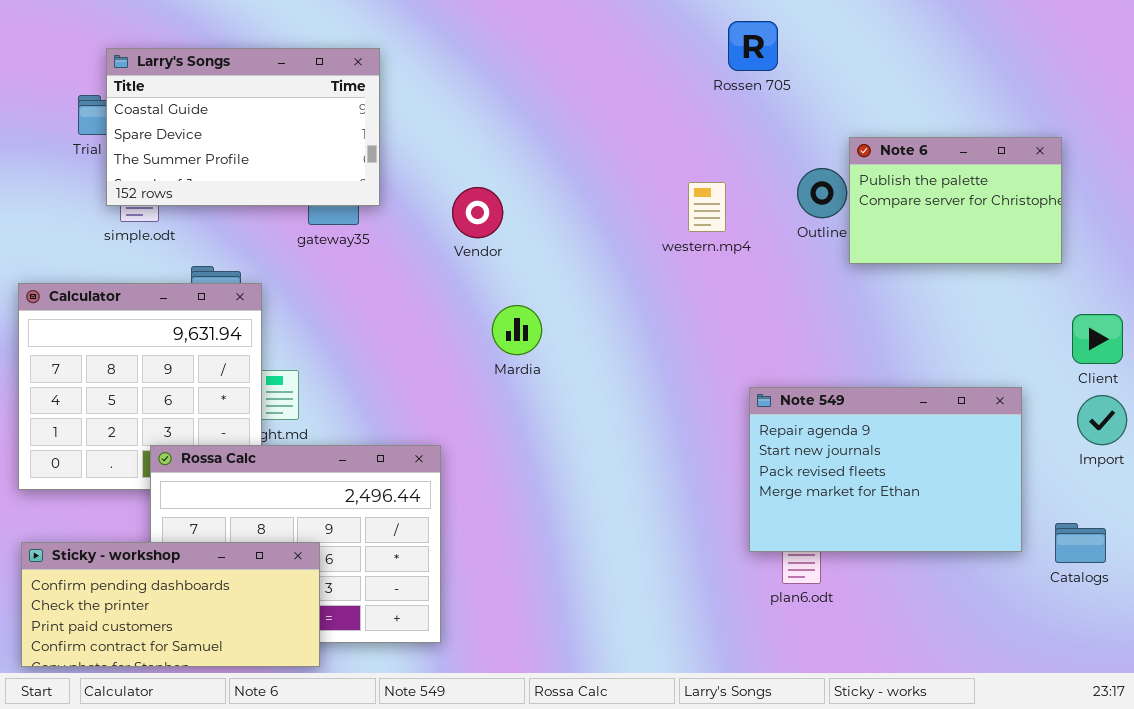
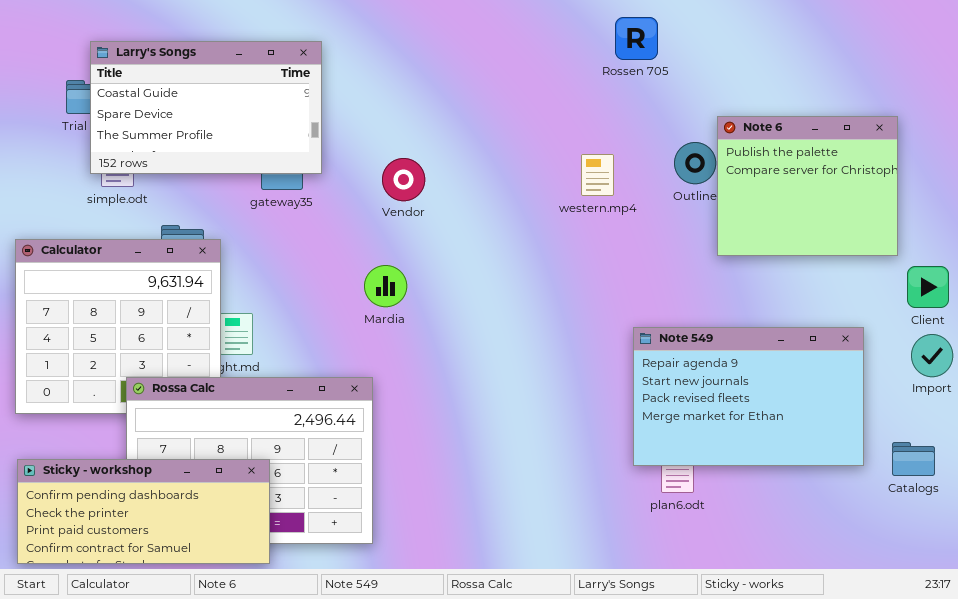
Note 6: [849,137,1062,264] -> [717,116,898,256], resized
Mardia: [492,305,542,355] -> [364,265,407,307], moved

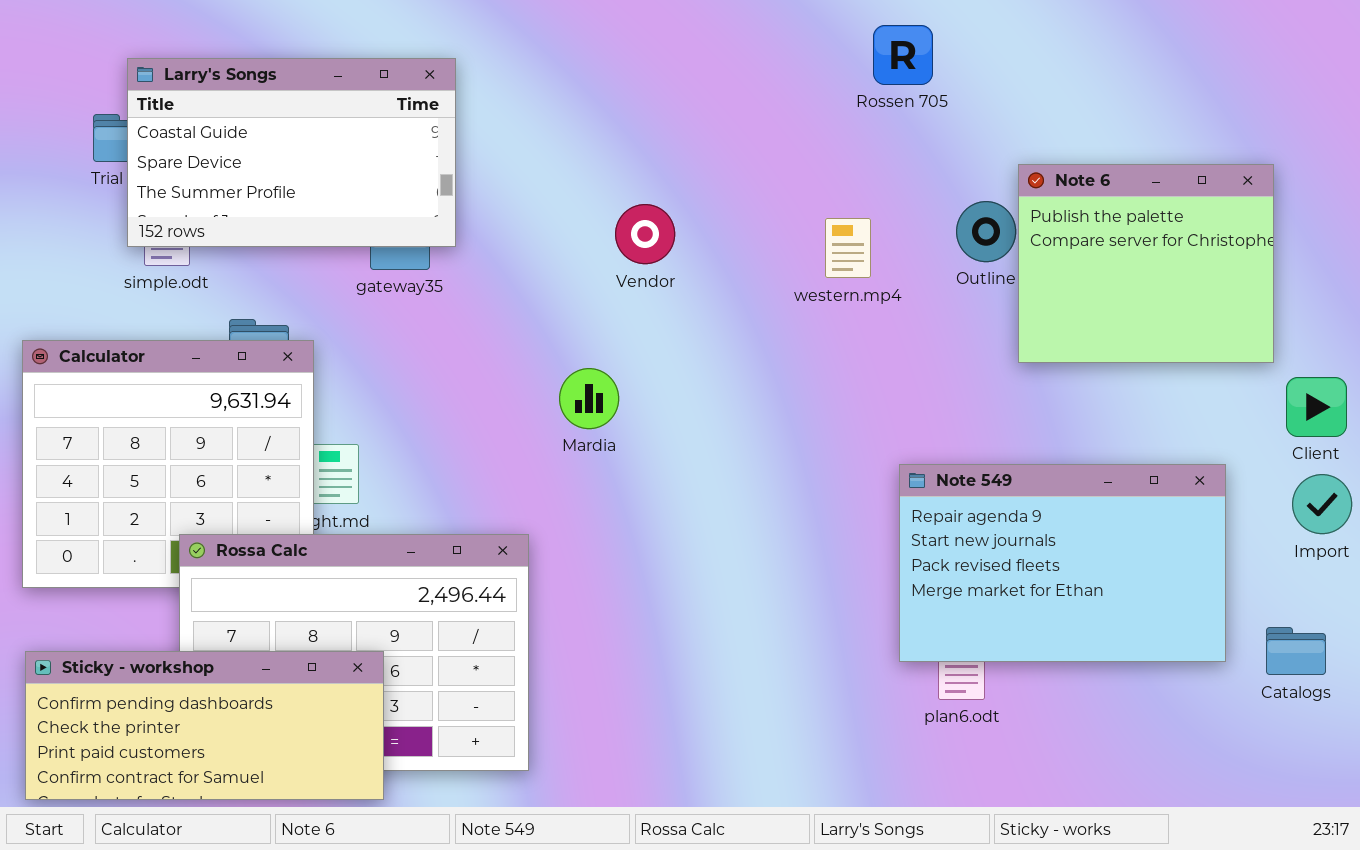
Vendor: [382,158,425,201] -> [615,204,675,264], moved
Mardia: [364,265,407,307] -> [559,368,619,429], moved

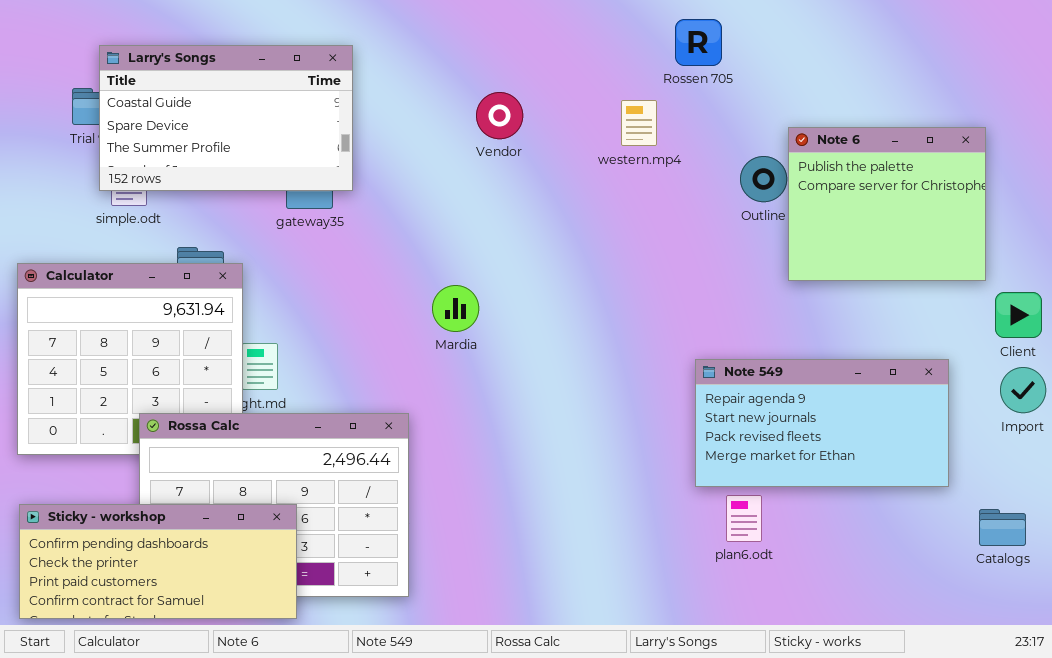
Vendor: [615,204,675,264] -> [476,92,523,139], moved
western.mp4: [825,218,871,278] -> [621,100,657,146], moved
Note 549: [899,464,1226,662] -> [695,359,949,487], resized
Catalogs: [1266,627,1326,675] -> [979,509,1026,546], moved

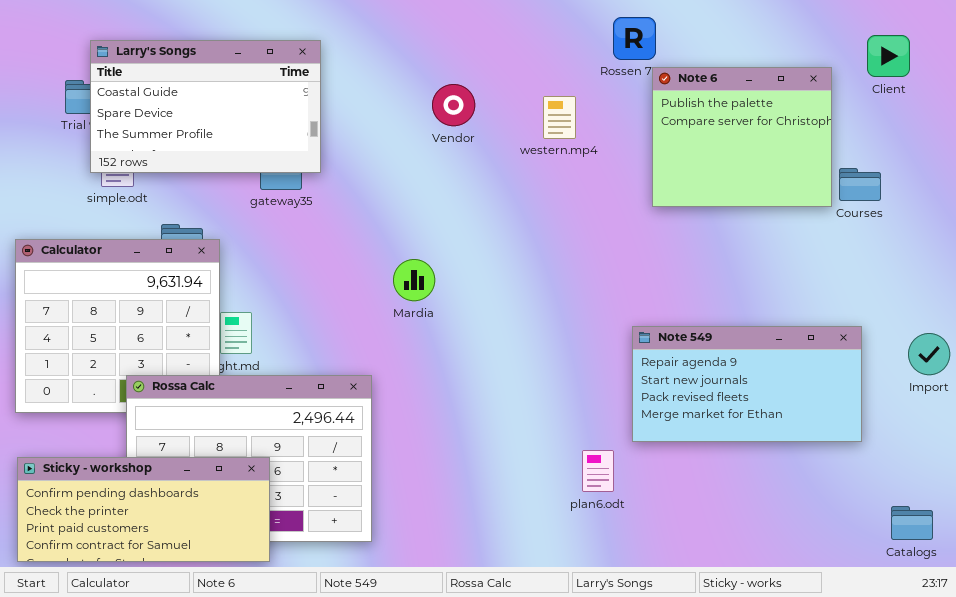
western.mp4: [621,100,657,146] -> [543,96,576,139], moved
Note 6: [788,127,986,281] -> [652,67,832,207], moved
Client: [995,292,1042,338] -> [867,35,910,77], moved
plan6.odt: [726,495,762,542] -> [582,450,614,492], moved
Catalogs: [979,509,1026,546] -> [891,506,933,540], moved

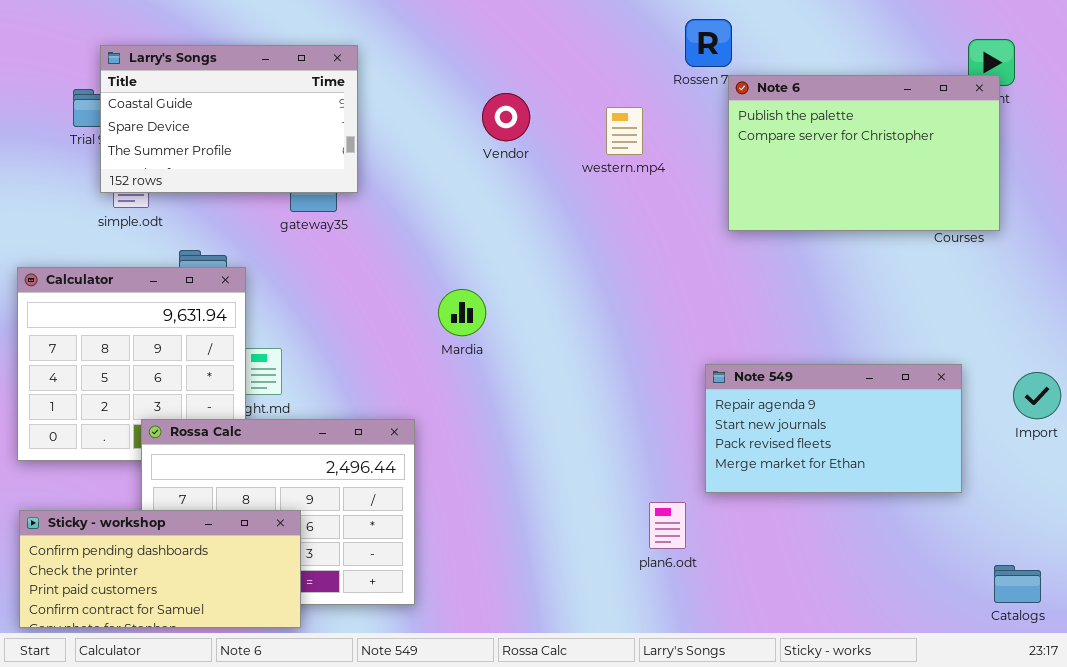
Note 6: [652,67,832,207] -> [728,75,1000,231], resized

